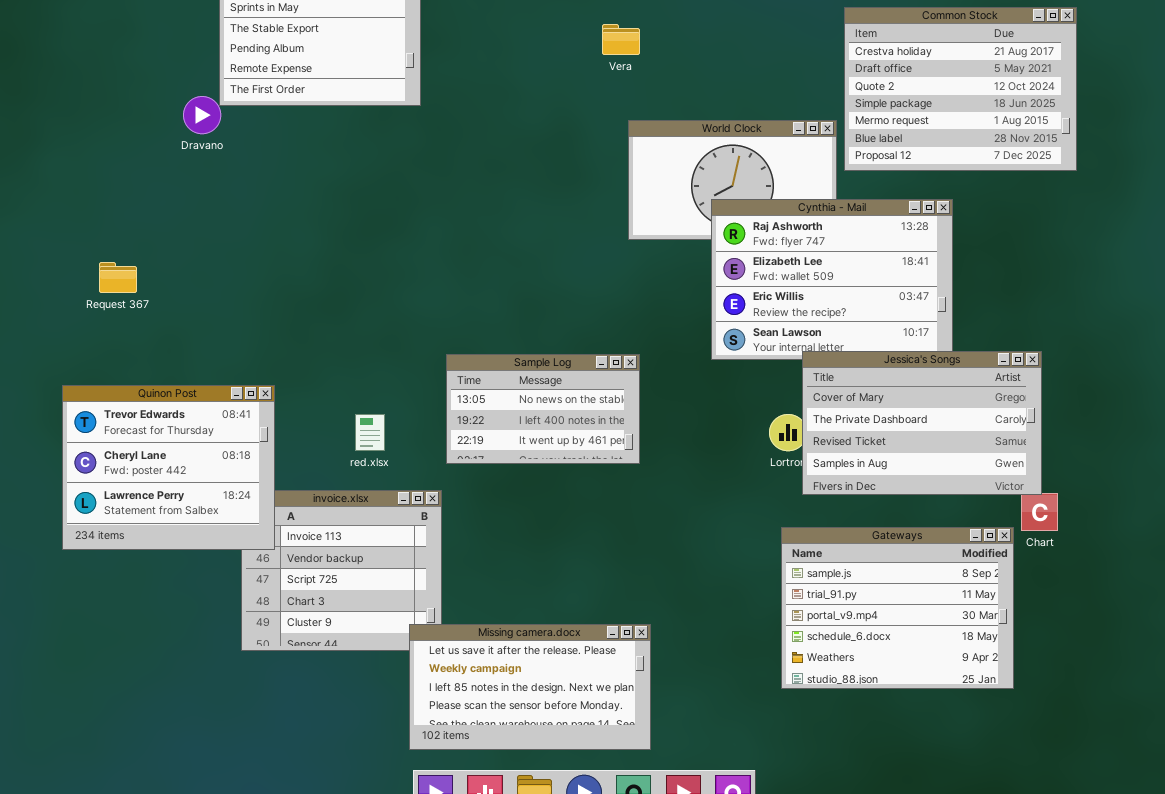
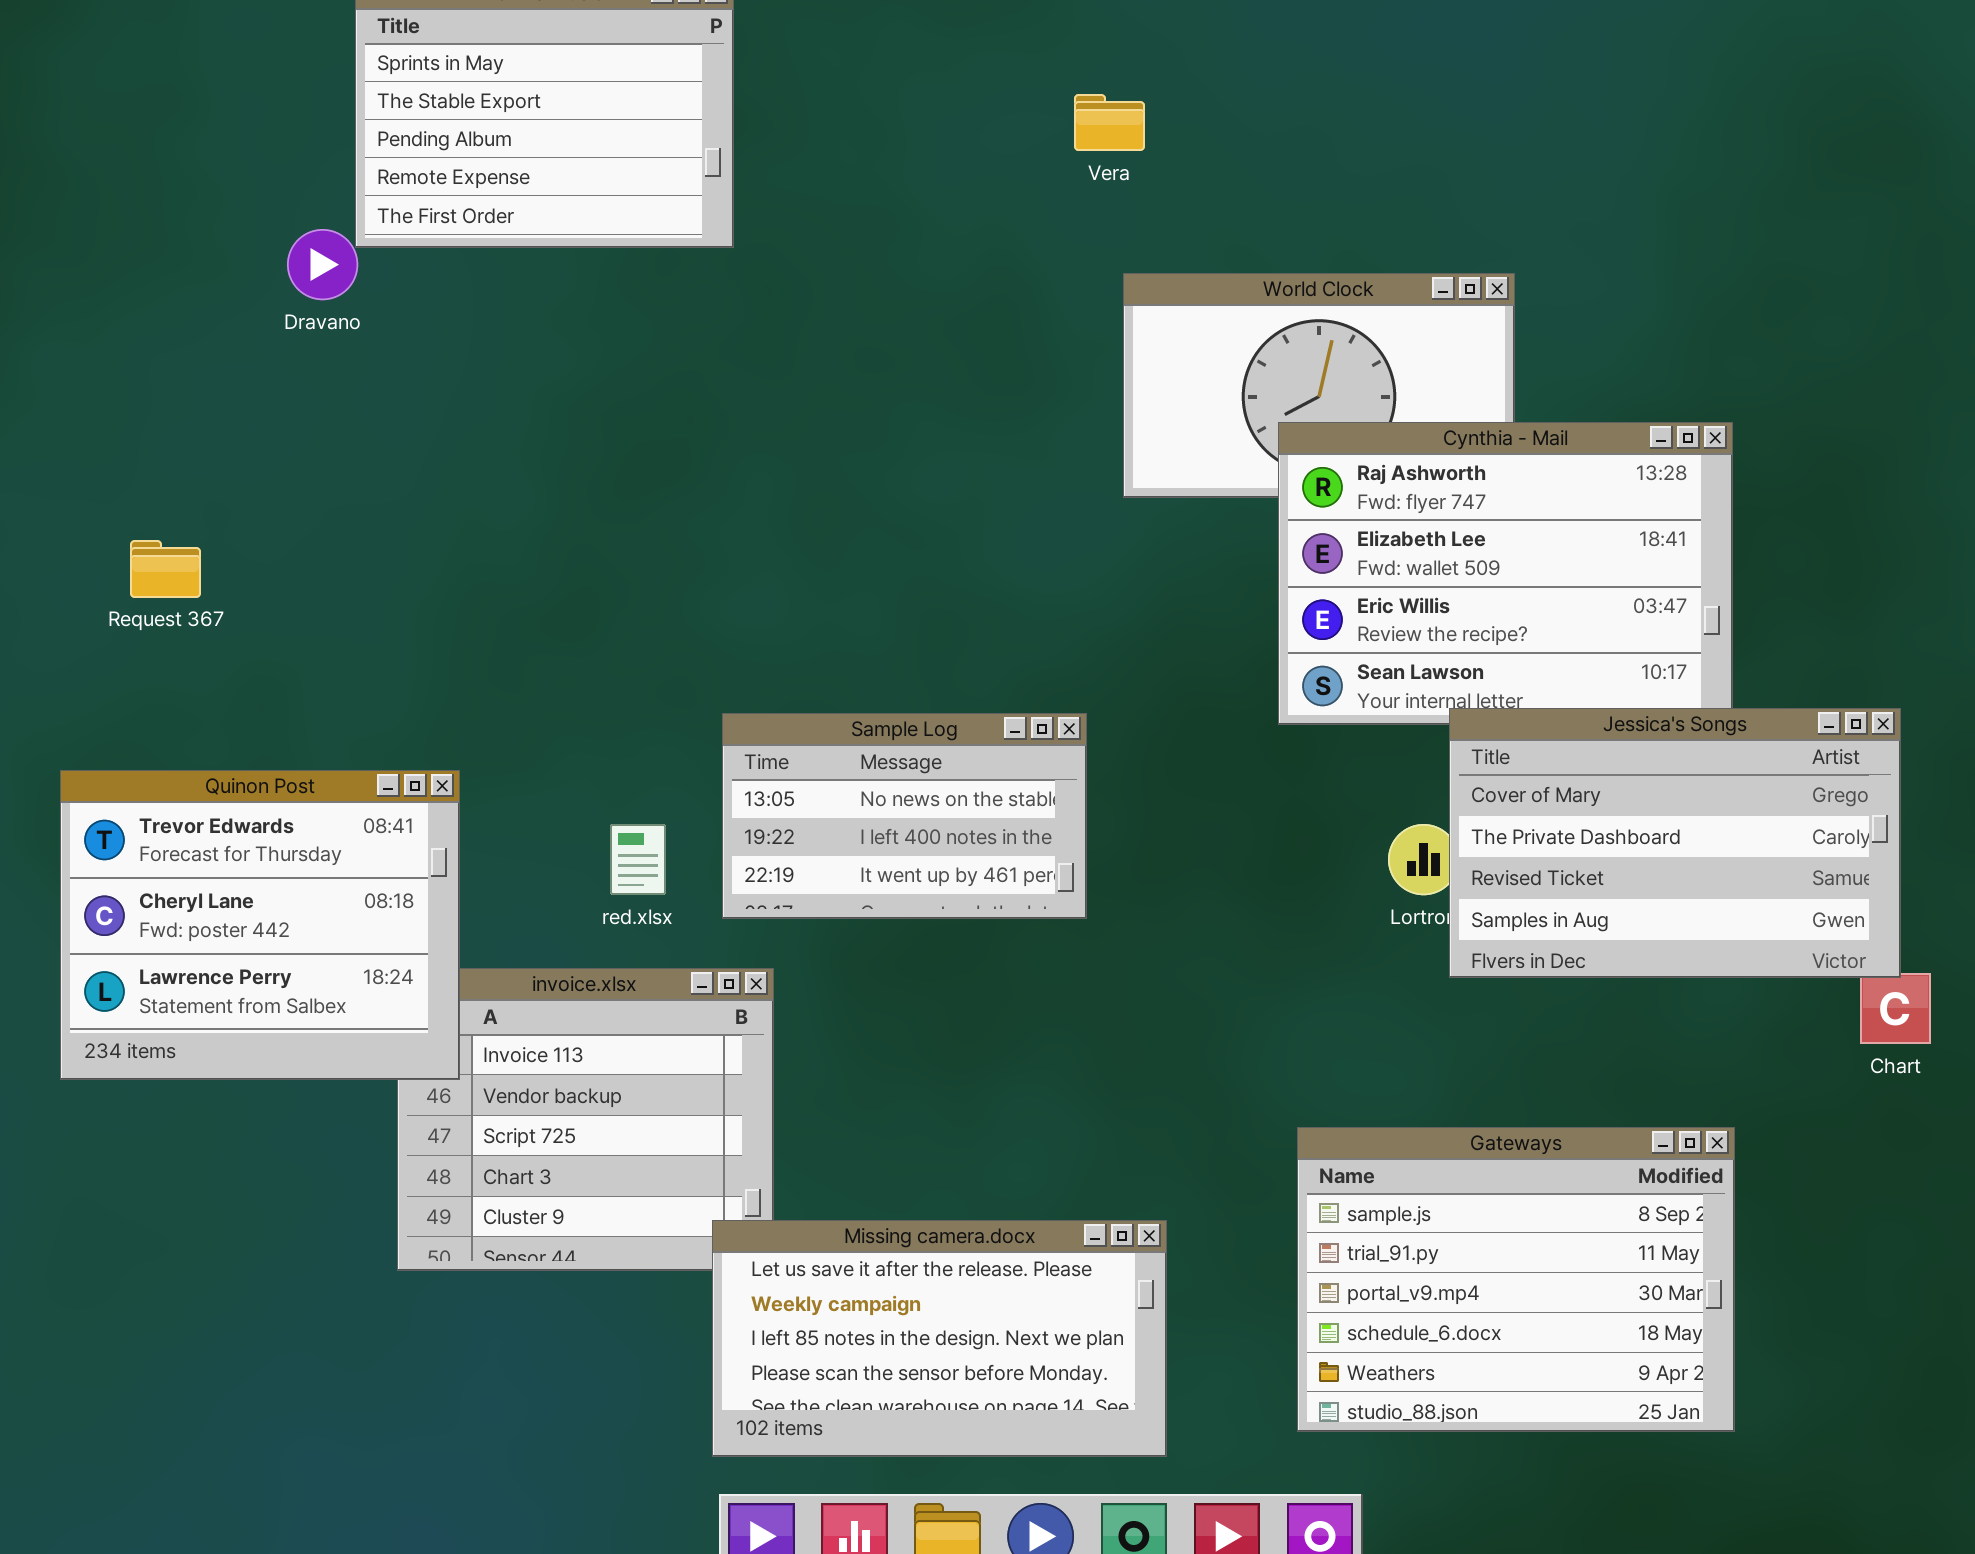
Common Stock: [844,7,1077,171] -> none, closed
Sample Log: [446,354,640,464] -> [722,713,1087,919], moved
Gateways: [781,527,1014,689] -> [1297,1127,1735,1432], moved

